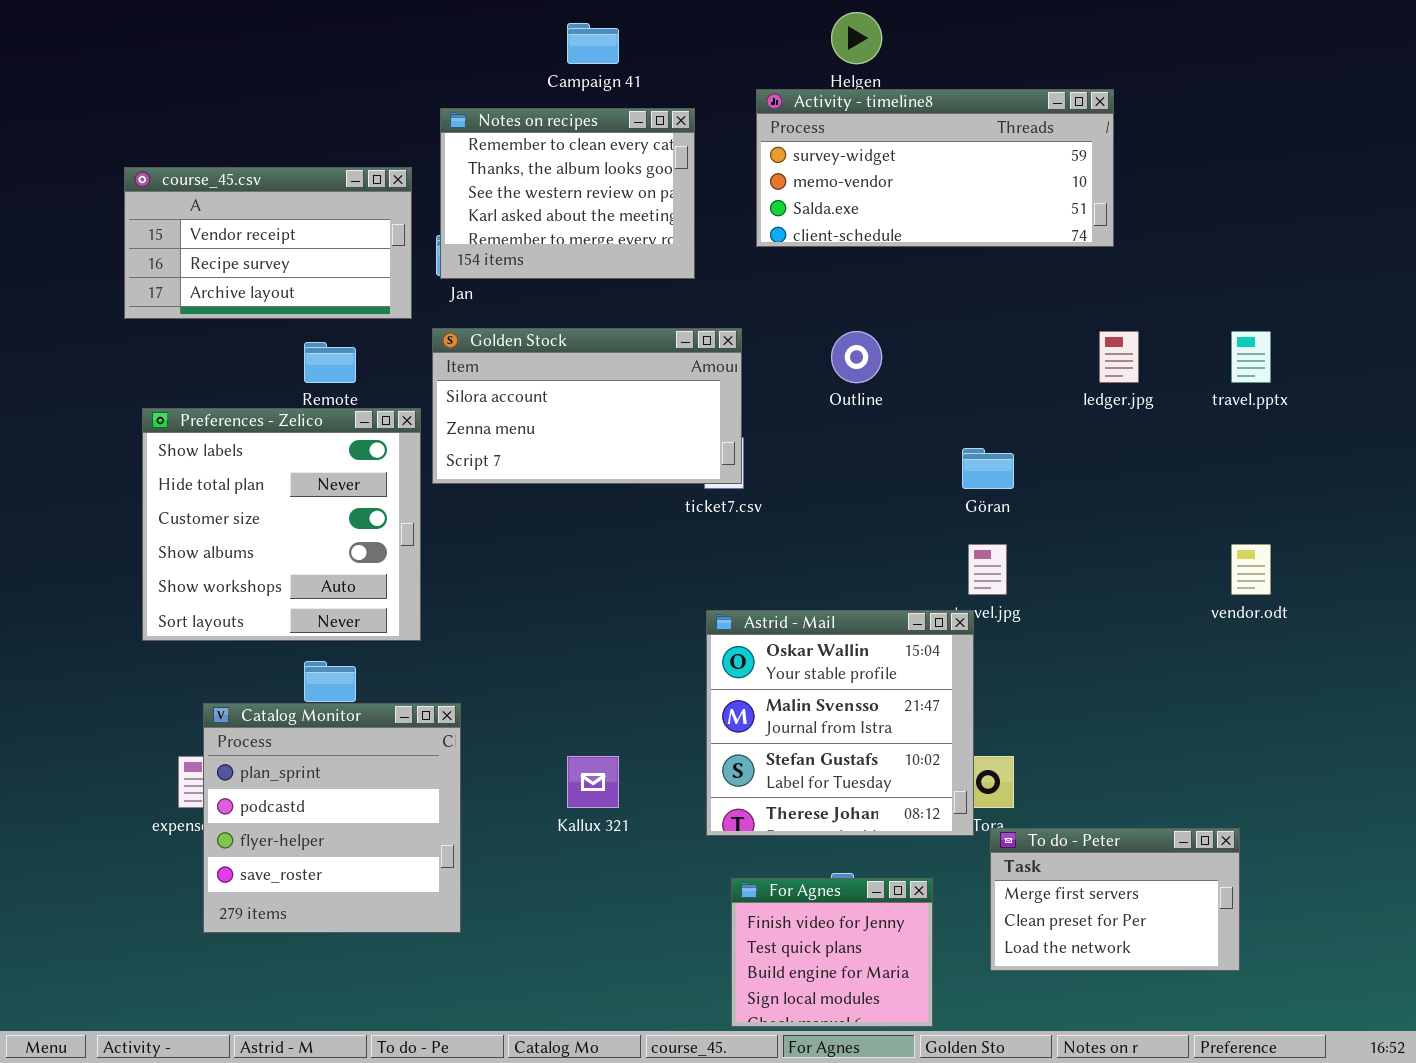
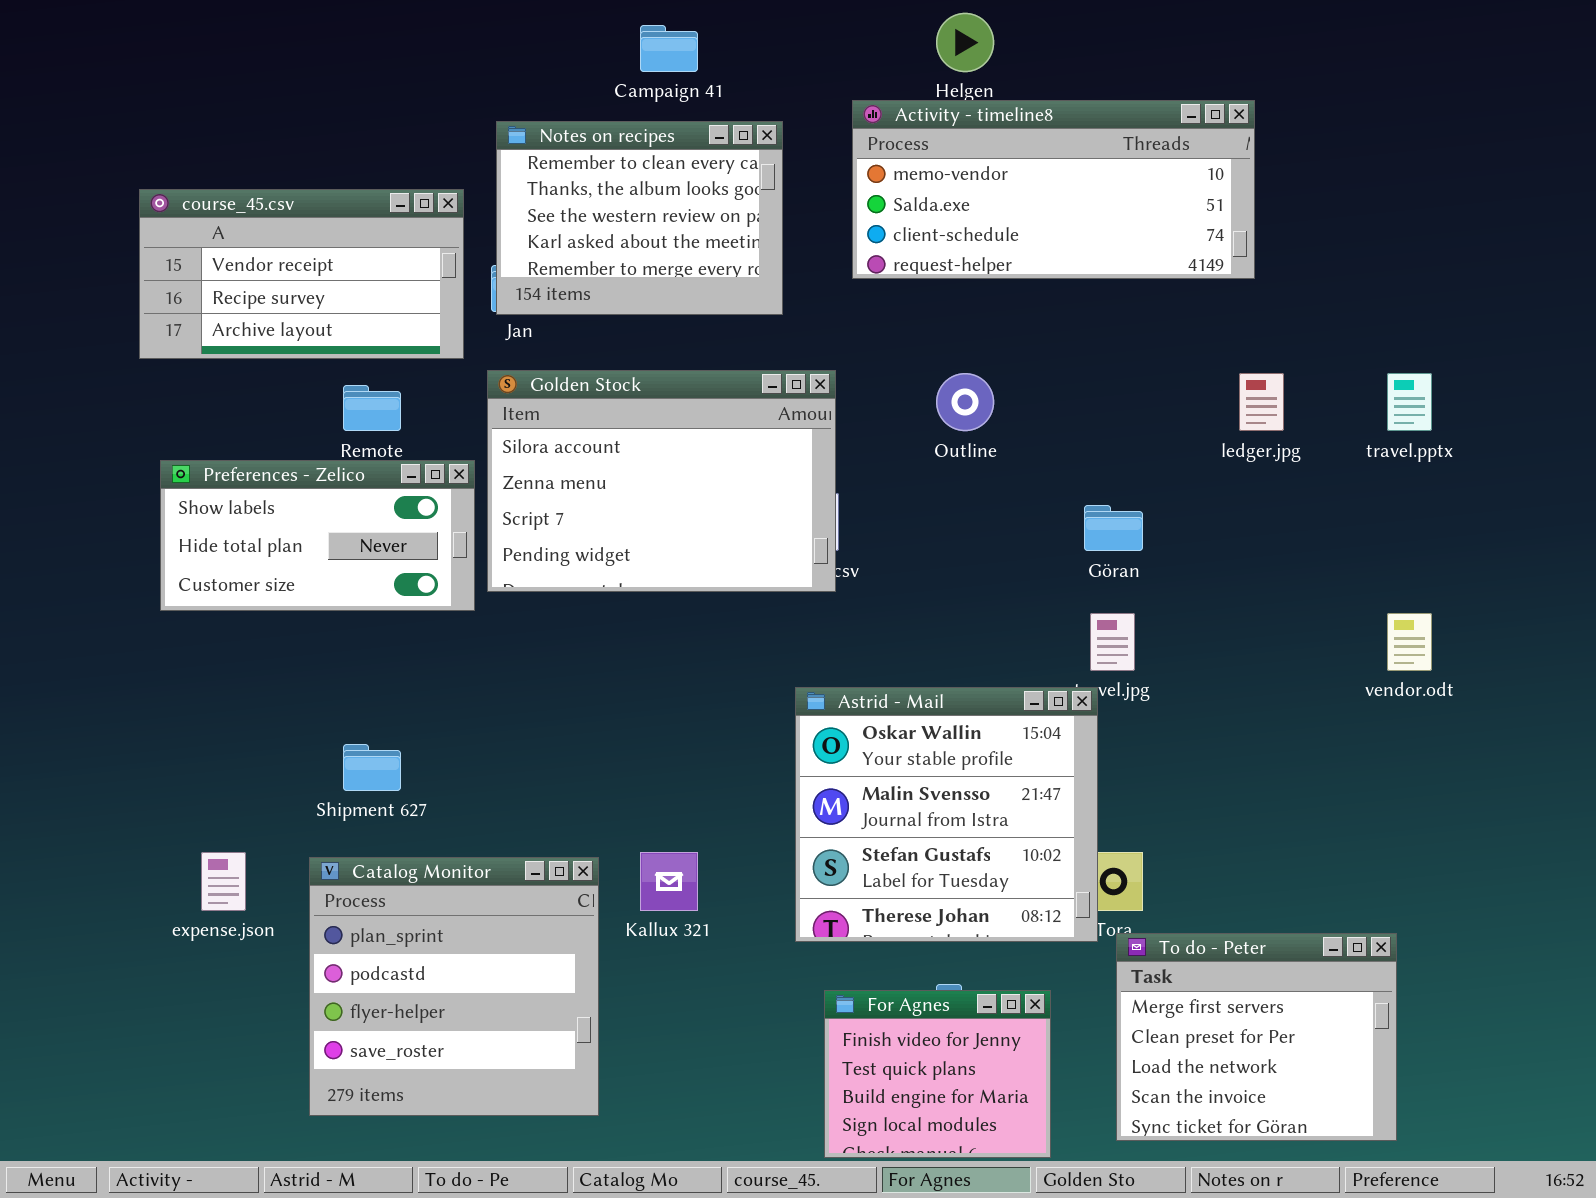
Activity - timeline8: [756,89,1114,247] -> [852,100,1255,279], scrolled down 1 row
Golden Stock: [432,328,742,484] -> [487,370,836,592], resized
Preferences - Zelico: [142,408,421,641] -> [160,460,475,611], resized
Catalog Monitor: [203,703,461,933] -> [309,857,599,1116], moved
To do - Peter: [990,828,1240,971] -> [1116,933,1397,1141], resized

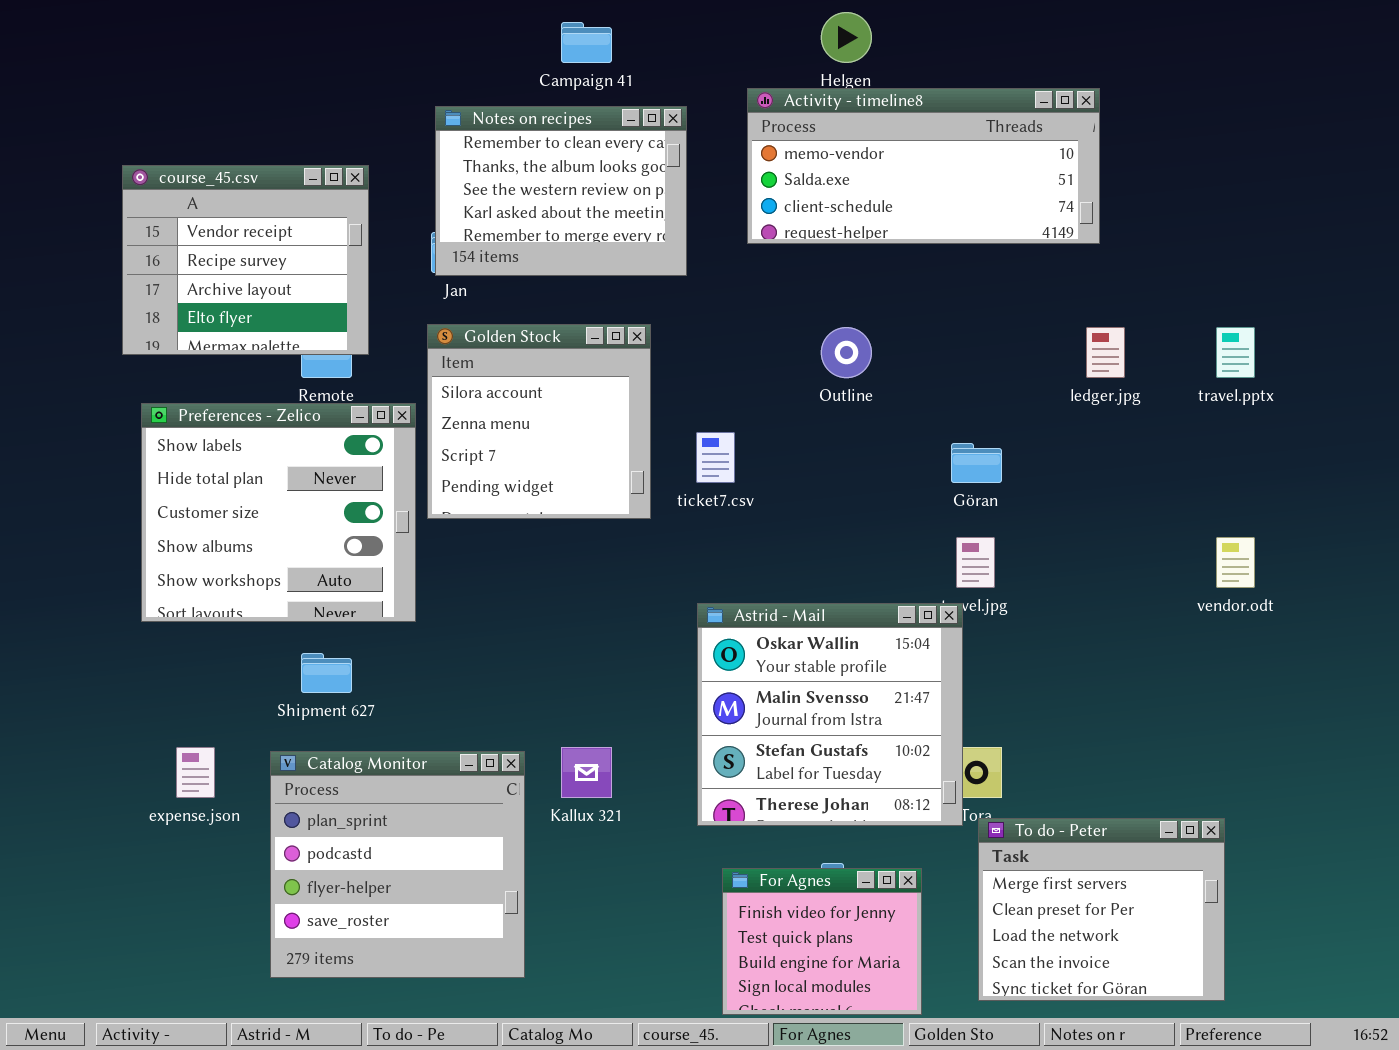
course_45.csv: [139,189,464,359] -> [122,165,369,355], resized
Golden Stock: [487,370,836,592] -> [427,324,651,519], resized
Preferences - Zelico: [160,460,475,611] -> [141,403,416,622], resized

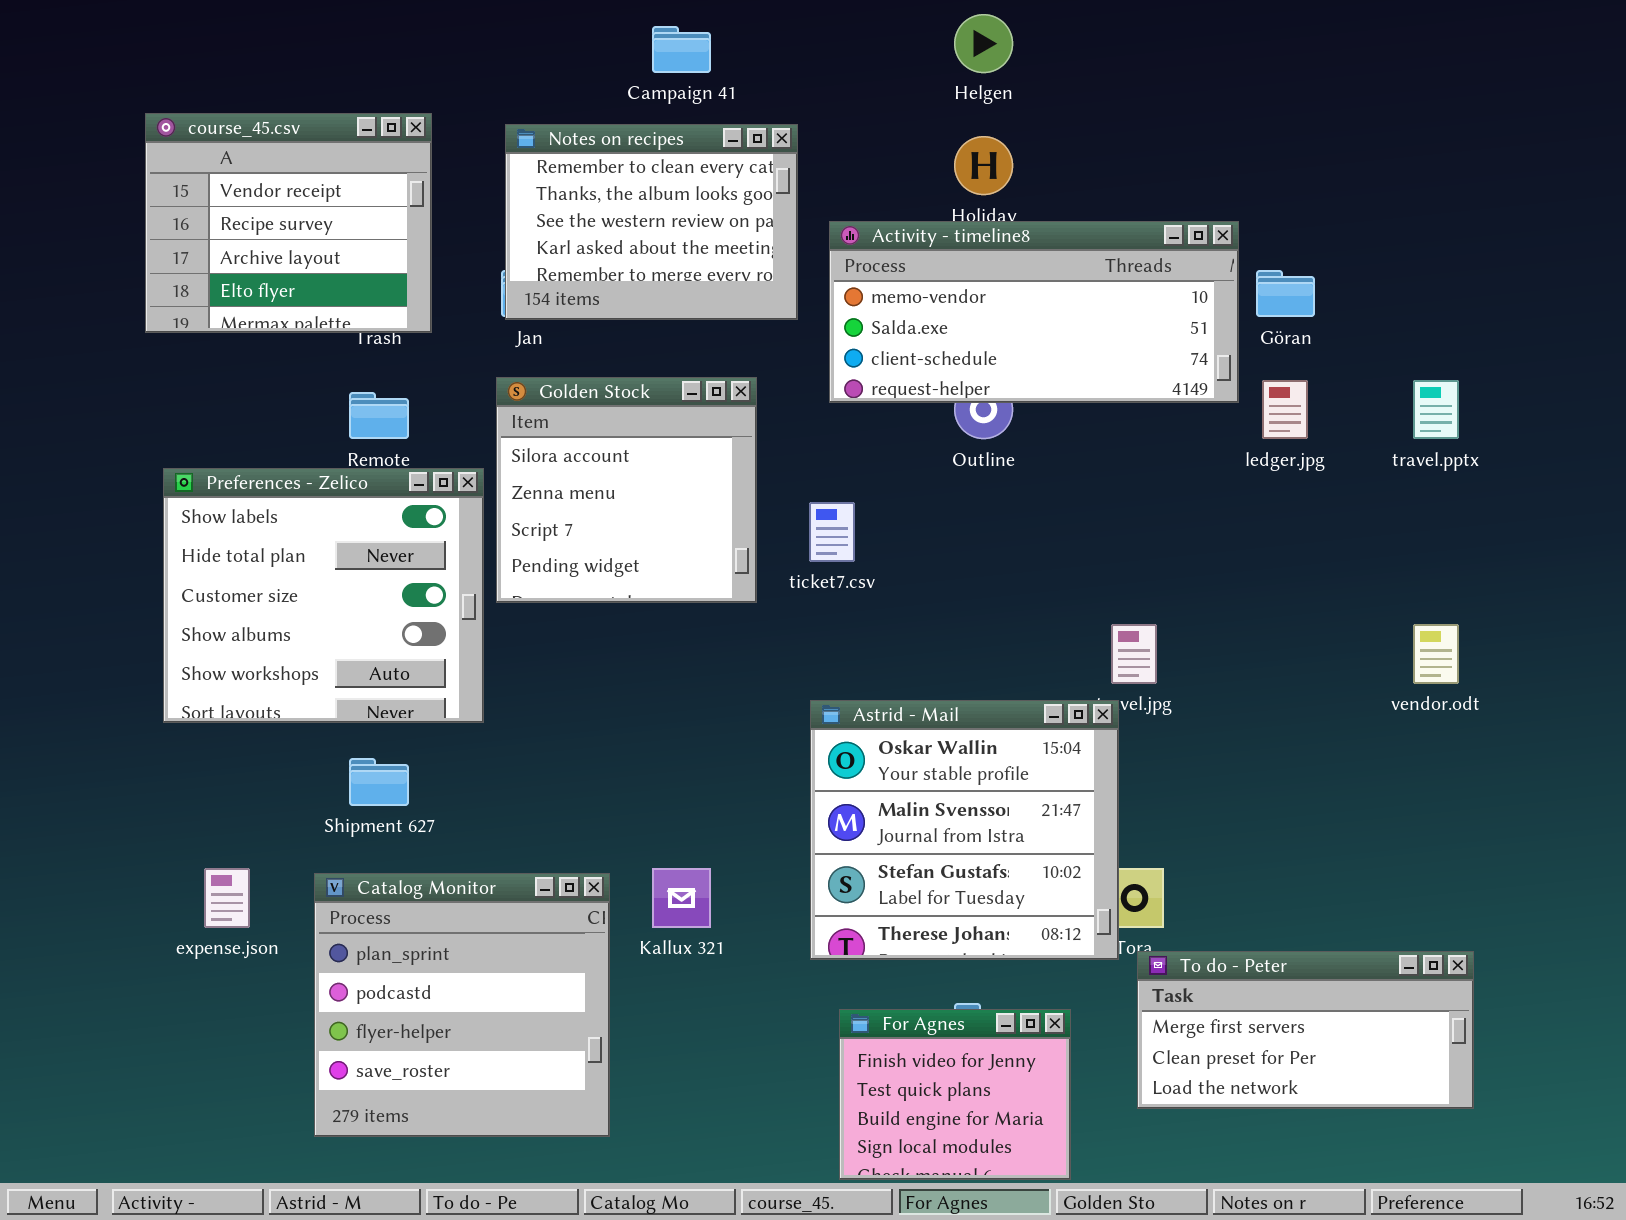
Activity - timeline8: [747,88,1100,244] -> [829,221,1239,403], moved
course_45.csv: [122,165,369,355] -> [145,113,432,333], moved
Göran: [951,443,1002,483] -> [1256,270,1315,317], moved
To do - Peter: [978,818,1225,1001] -> [1137,951,1474,1109], resized

